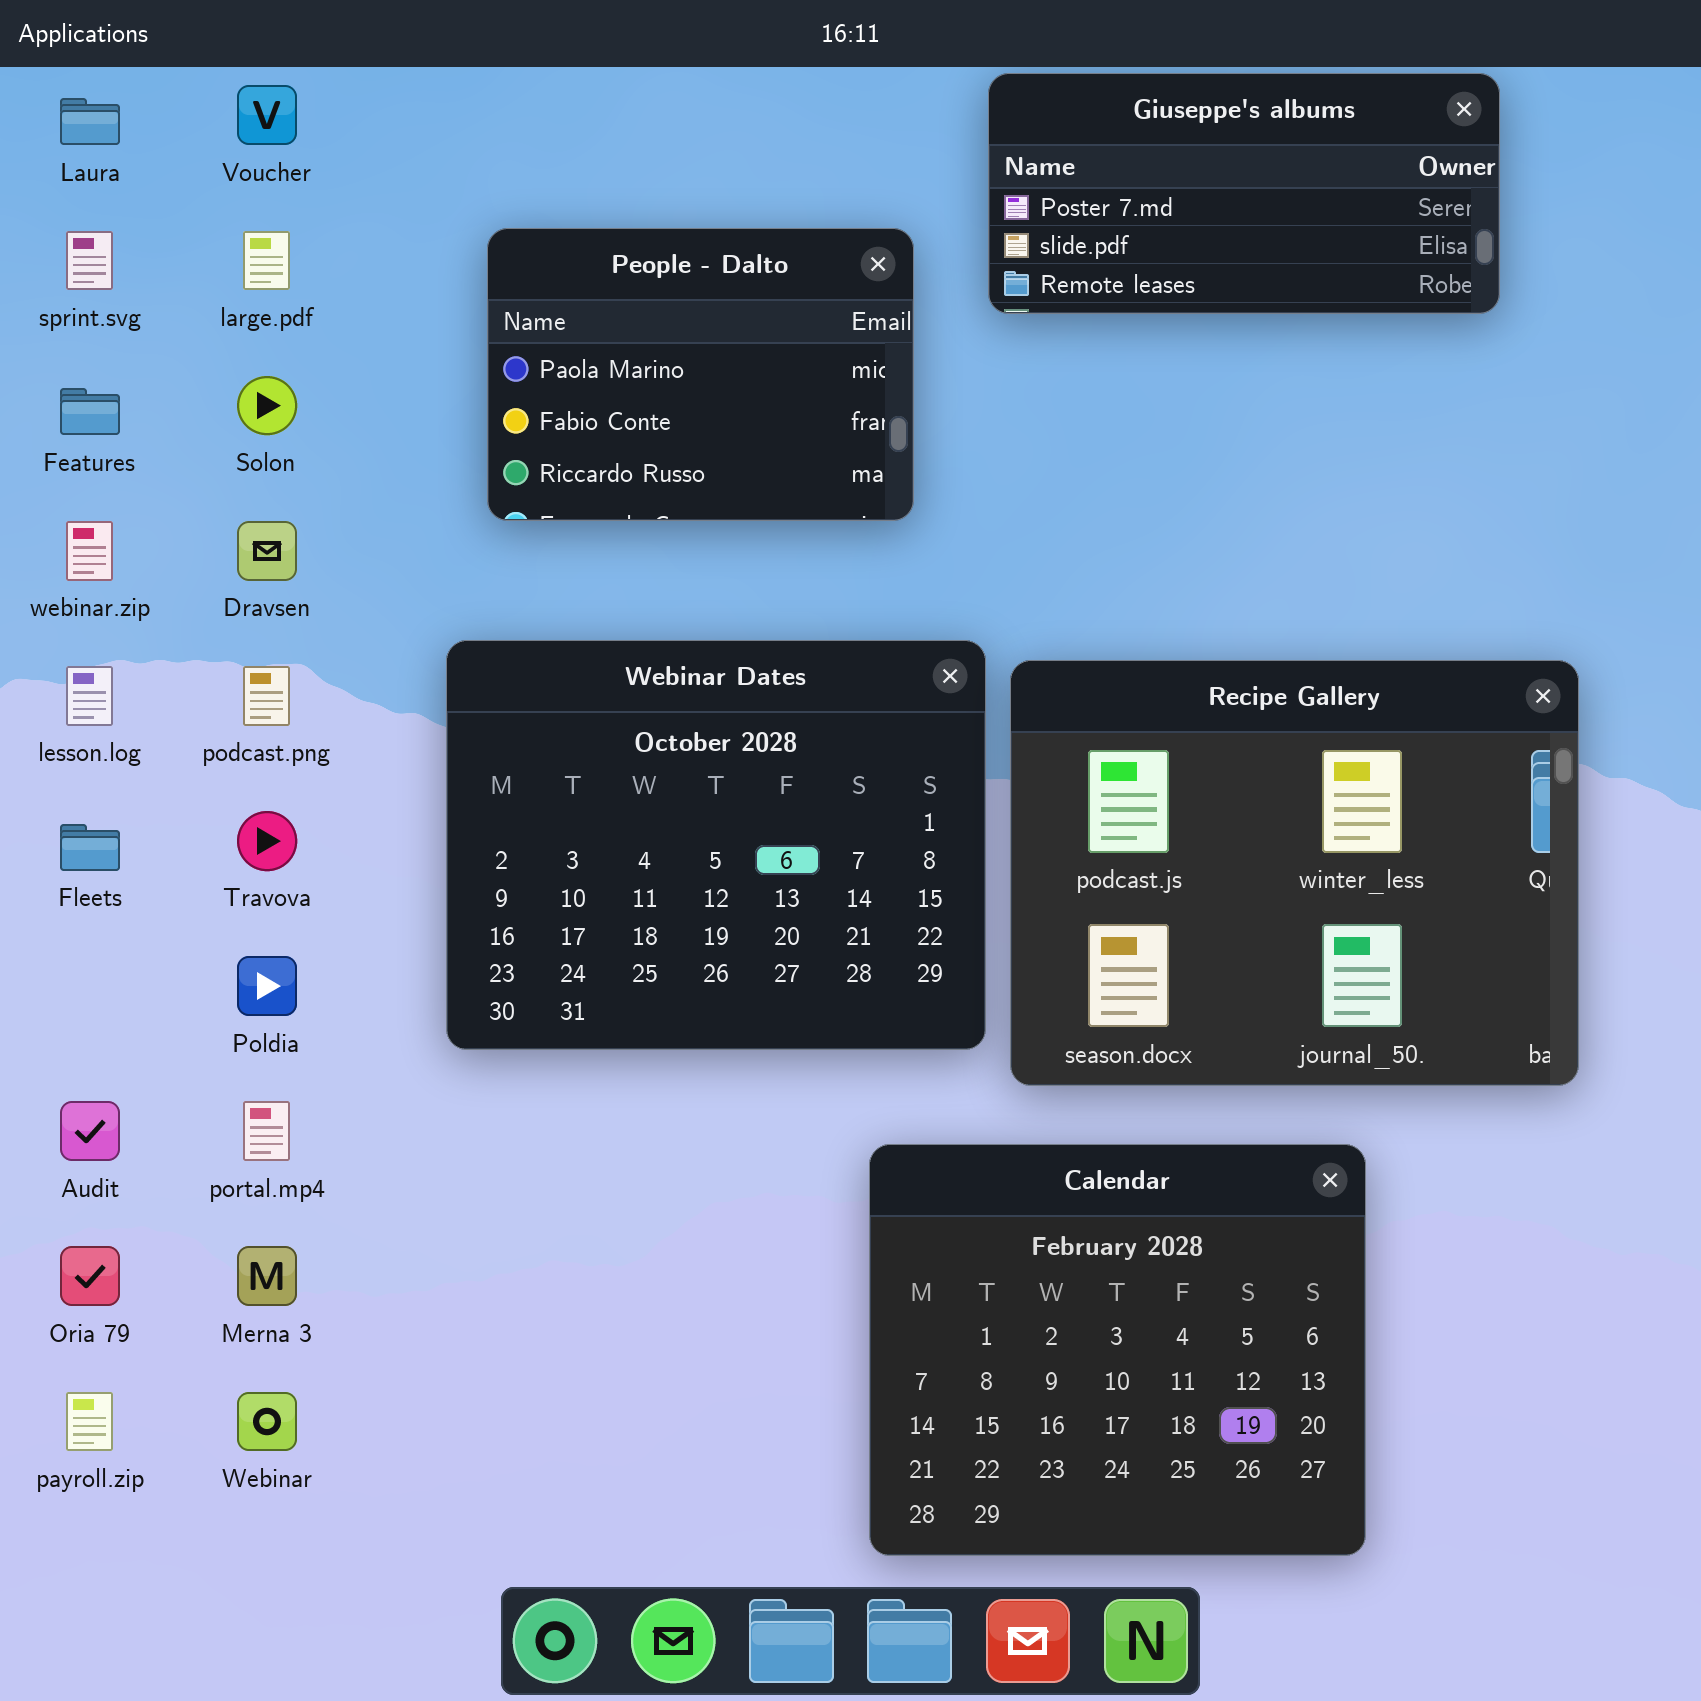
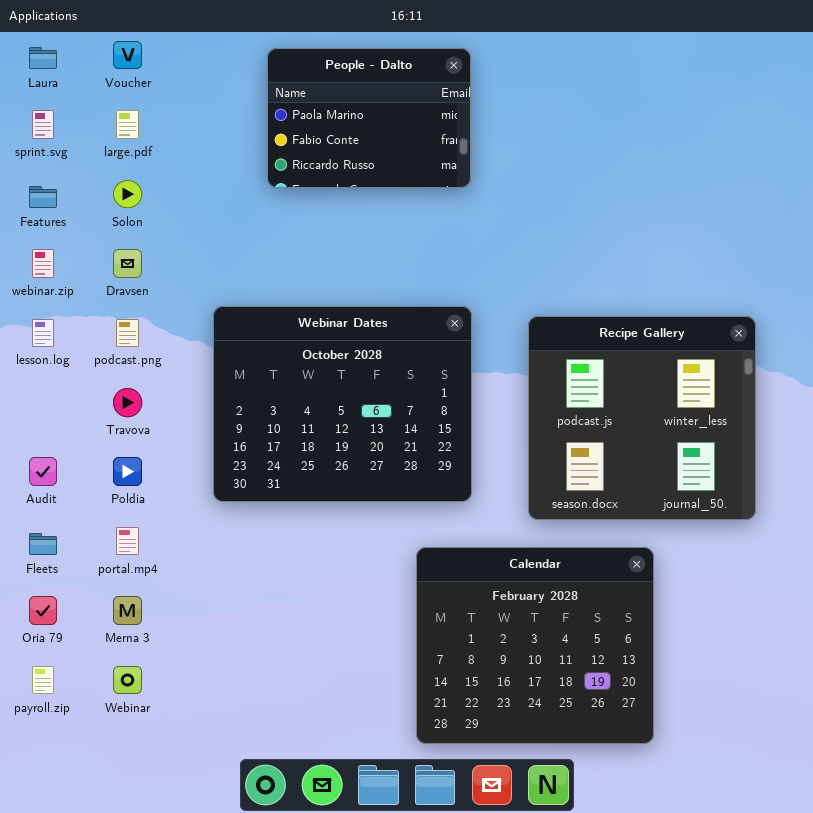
Giuseppe's albums: [988,73,1500,314] -> none, closed
People - Dalto: [487,228,914,521] -> [267,48,471,188], moved
Recipe Gallery: [1010,660,1579,1086] -> [528,316,756,520], resized
Fleets: [60,824,120,871] -> [29,533,57,555], moved
Audit: [60,1101,120,1161] -> [29,457,57,486], moved

